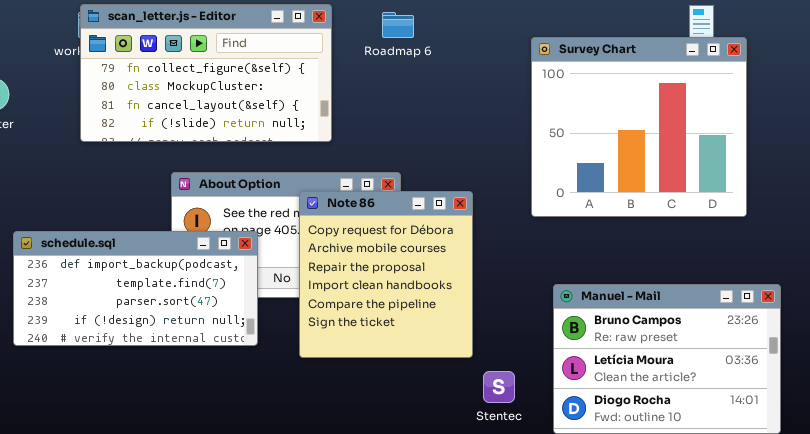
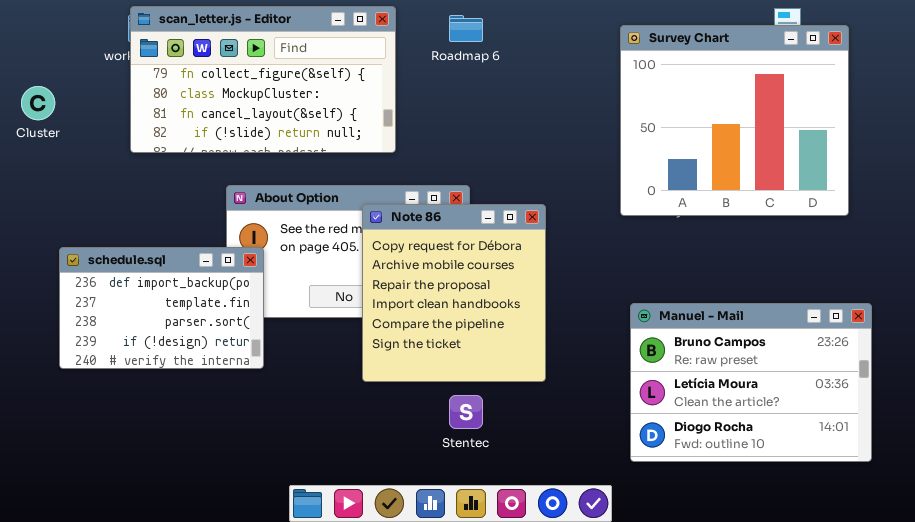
Survey Chart: [531,37,747,217] -> [620,25,849,216], moved
schedule.sql: [13,231,258,346] -> [59,247,264,369], resized
Stentec: [483,371,515,403] -> [449,395,483,429], moved

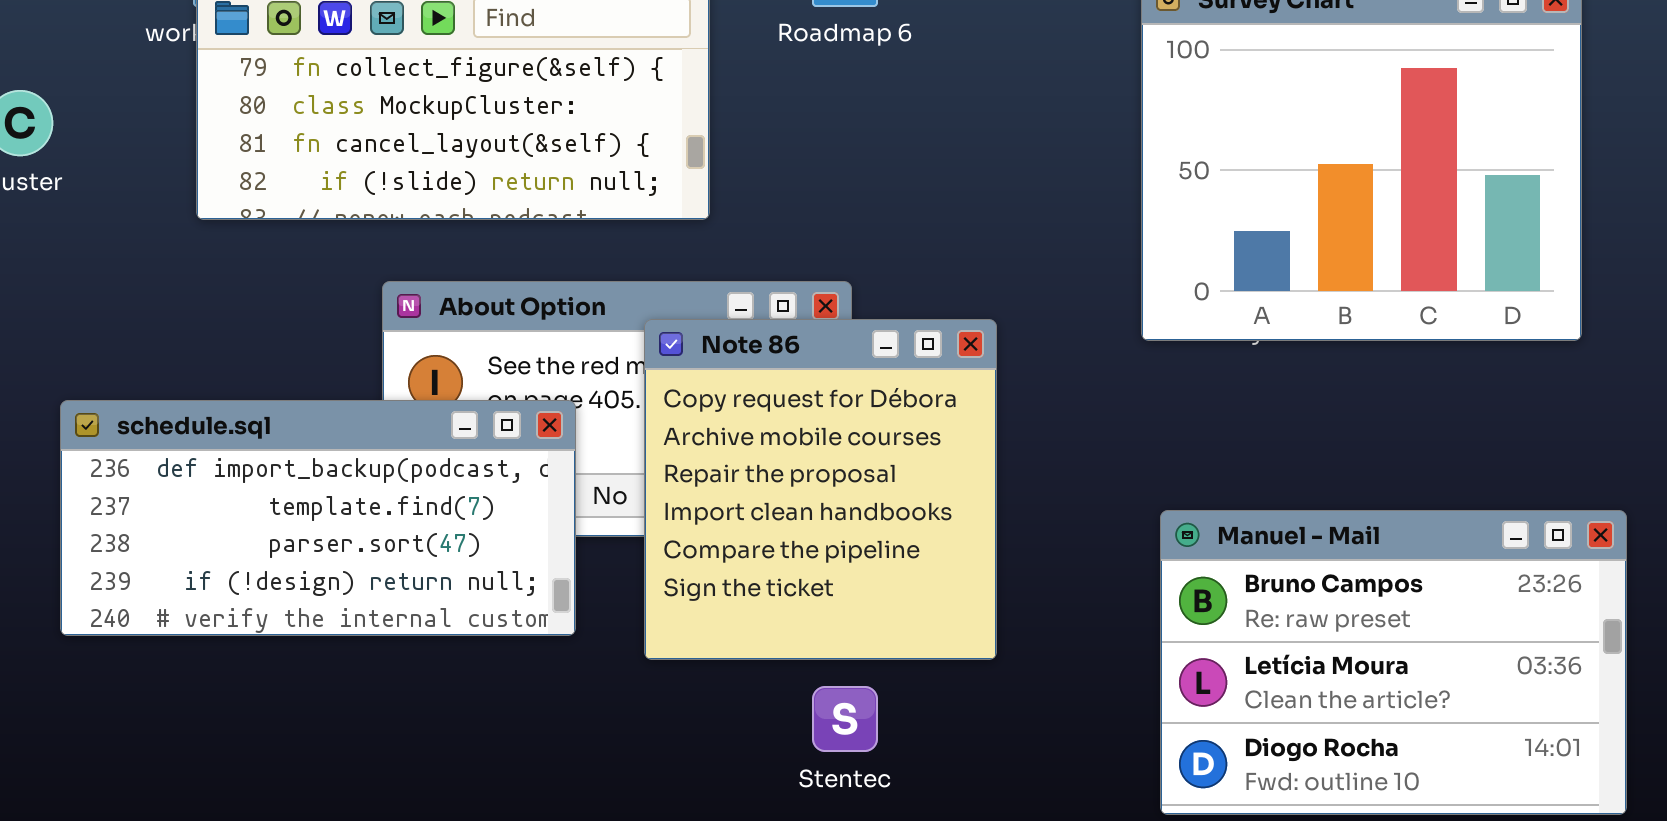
schedule.sql: [59,247,264,369] -> [60,400,576,636], resized

